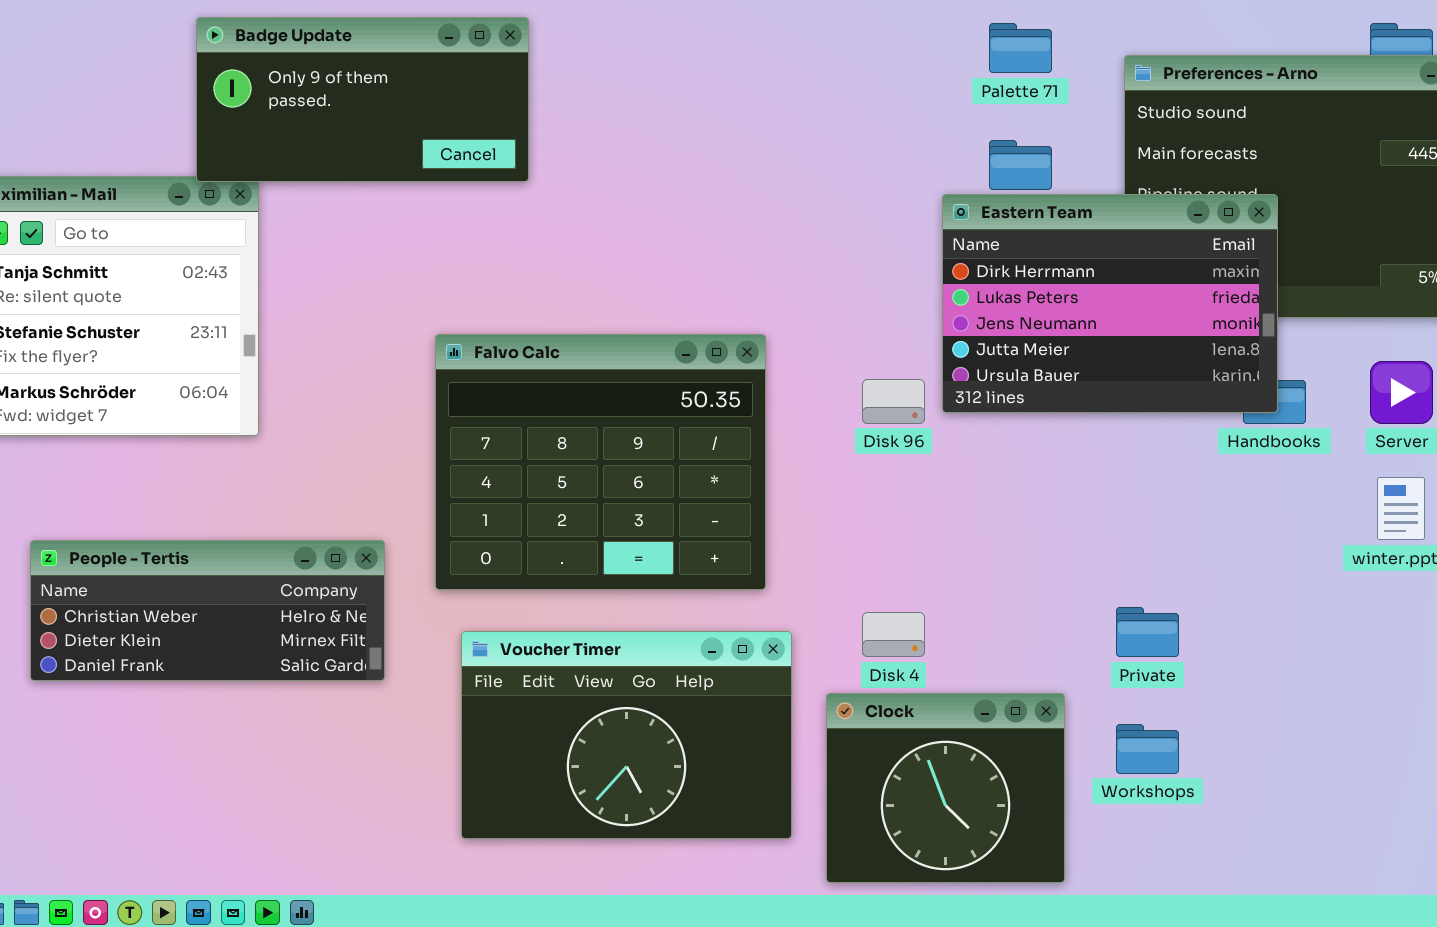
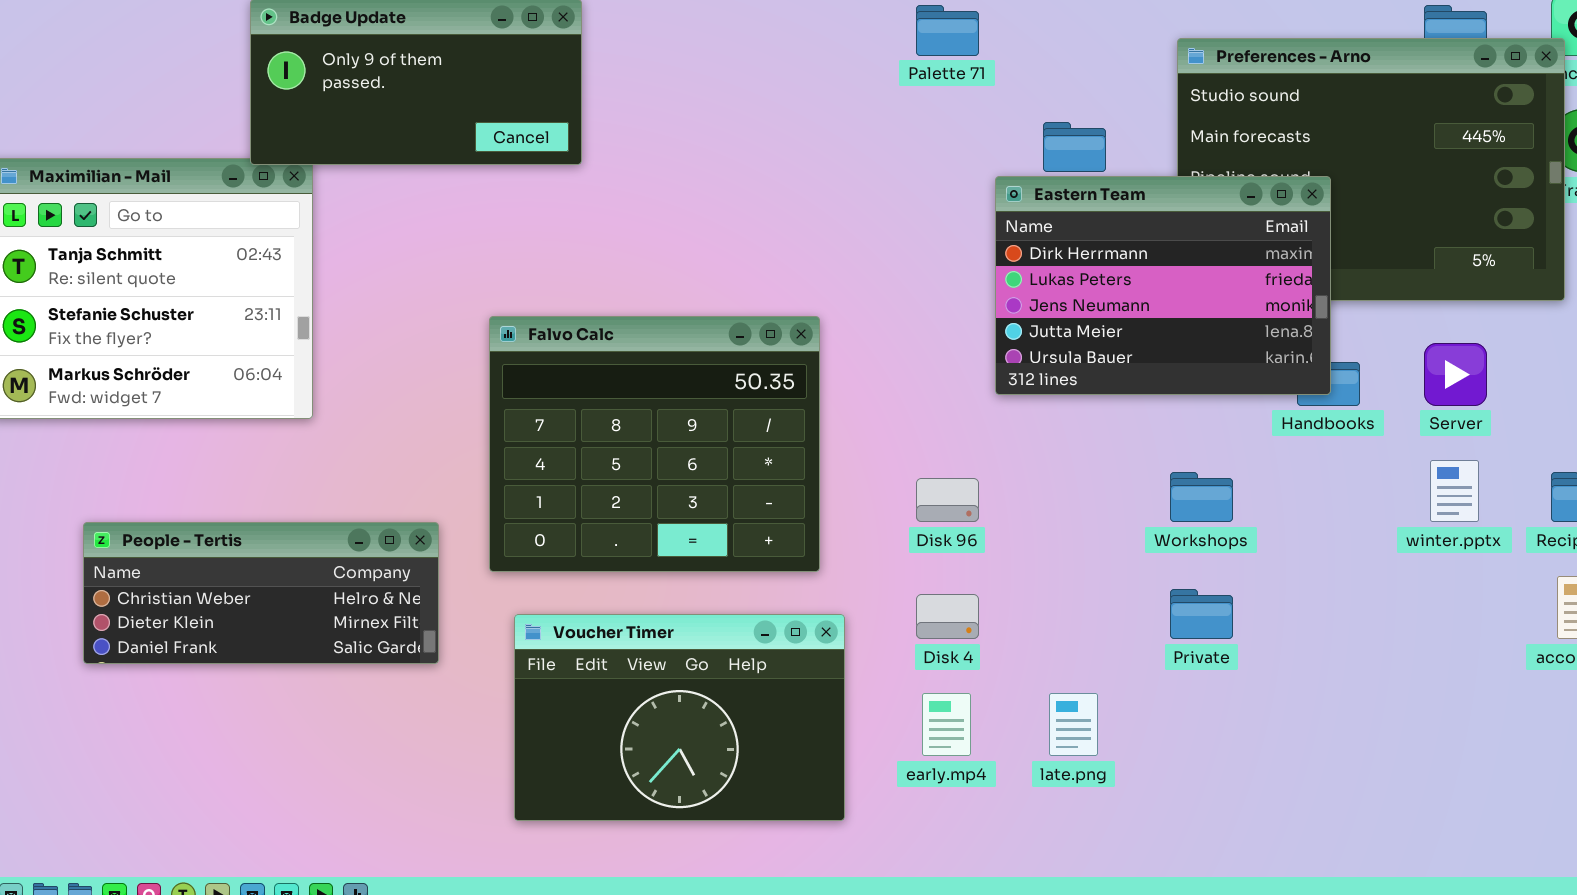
Palette 71: [989,23,1052,73] -> [916,5,979,56], moved
Disk 96: [862,379,925,424] -> [916,478,979,522], moved
Clock: [826,693,1065,883] -> none, closed
Workshops: [1116,724,1179,774] -> [1170,472,1233,522], moved

